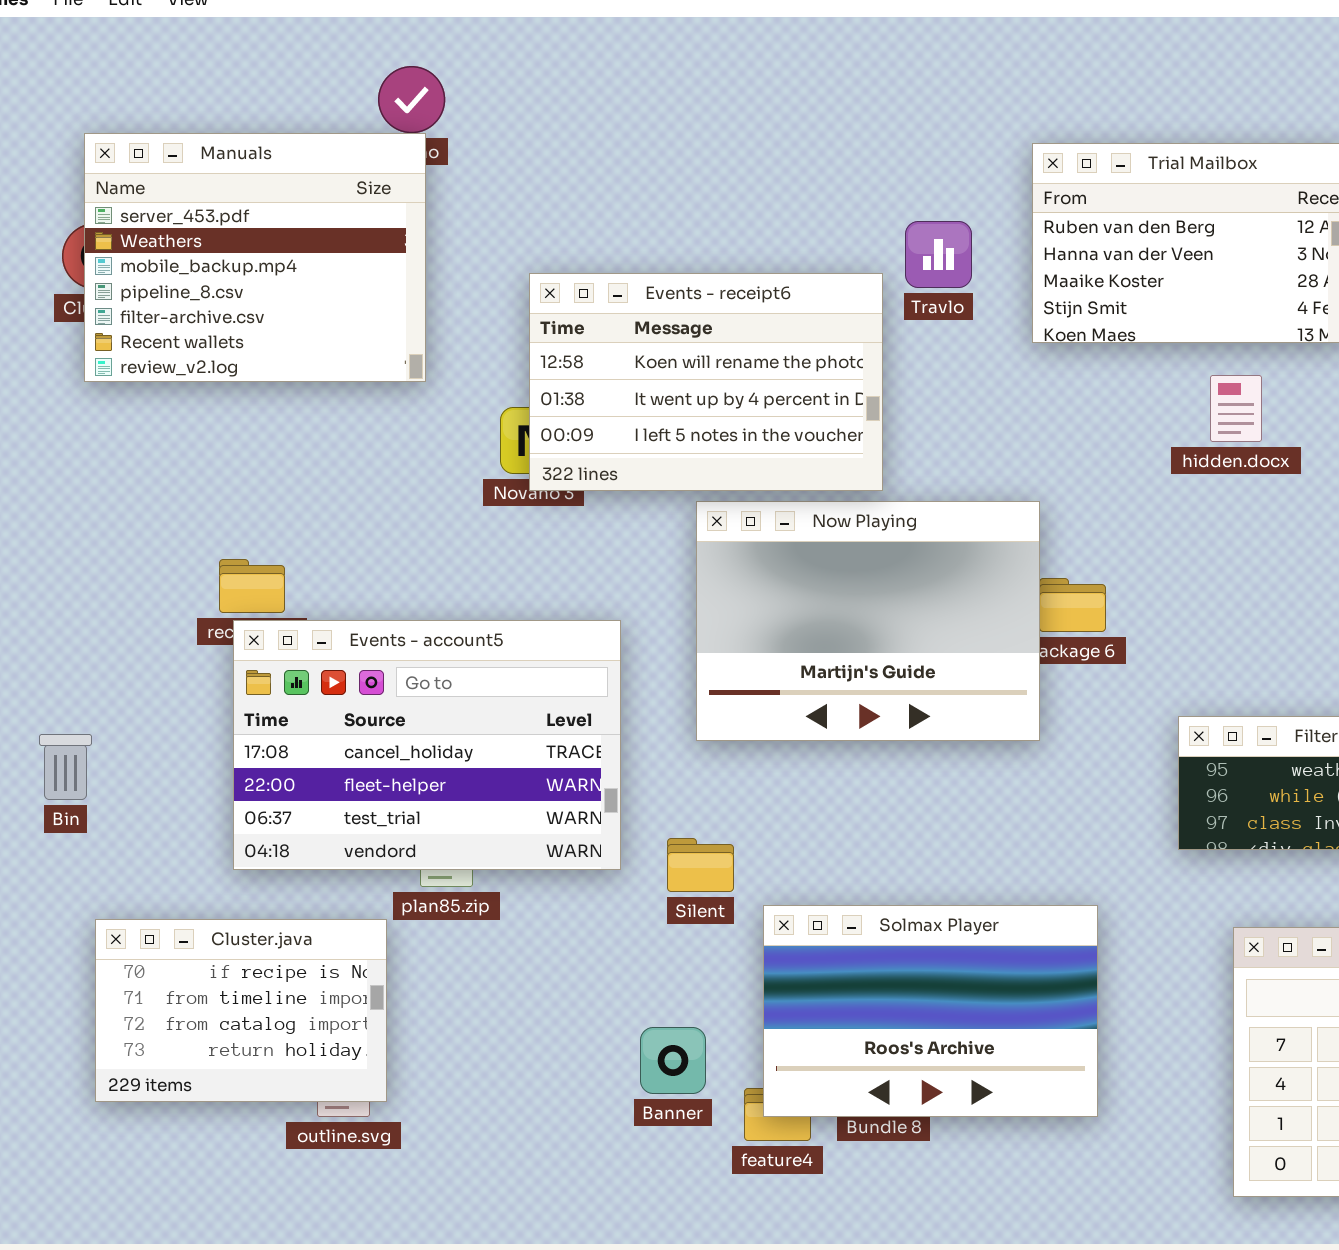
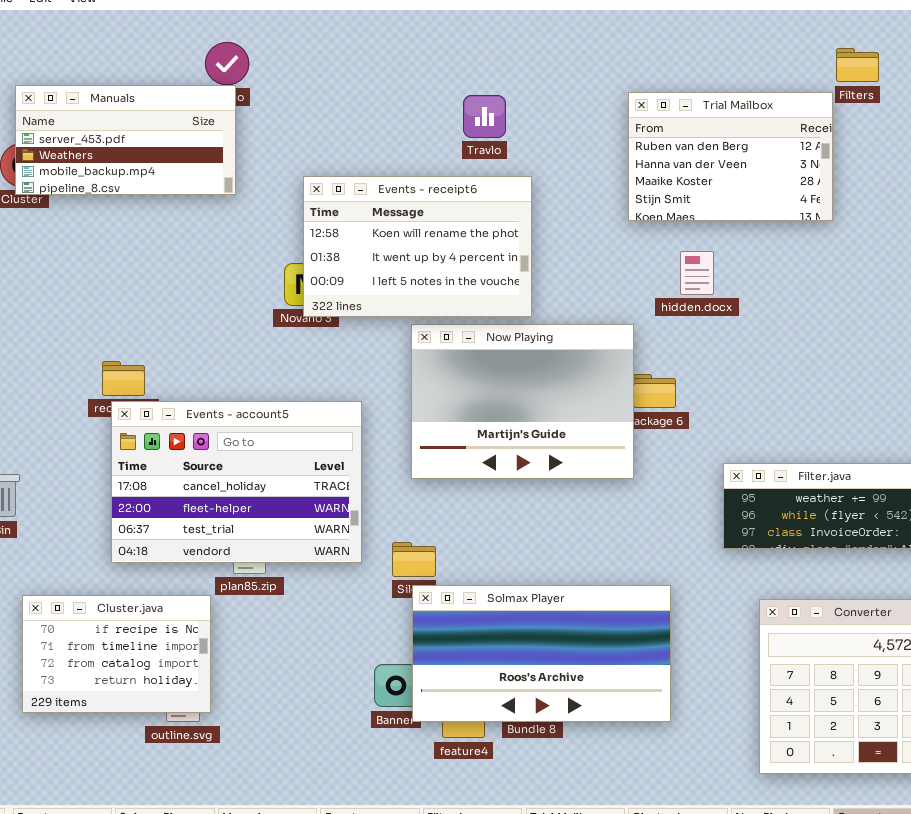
Manuals: [84,133,426,382] -> [15,85,236,195], resized
Travlo: [905,221,972,288] -> [463,95,506,138], moved
hidden.docx: [1210,375,1262,442] -> [680,251,714,295], moved
Solmax Player: [763,905,1098,1117] -> [412,585,671,722], resized

